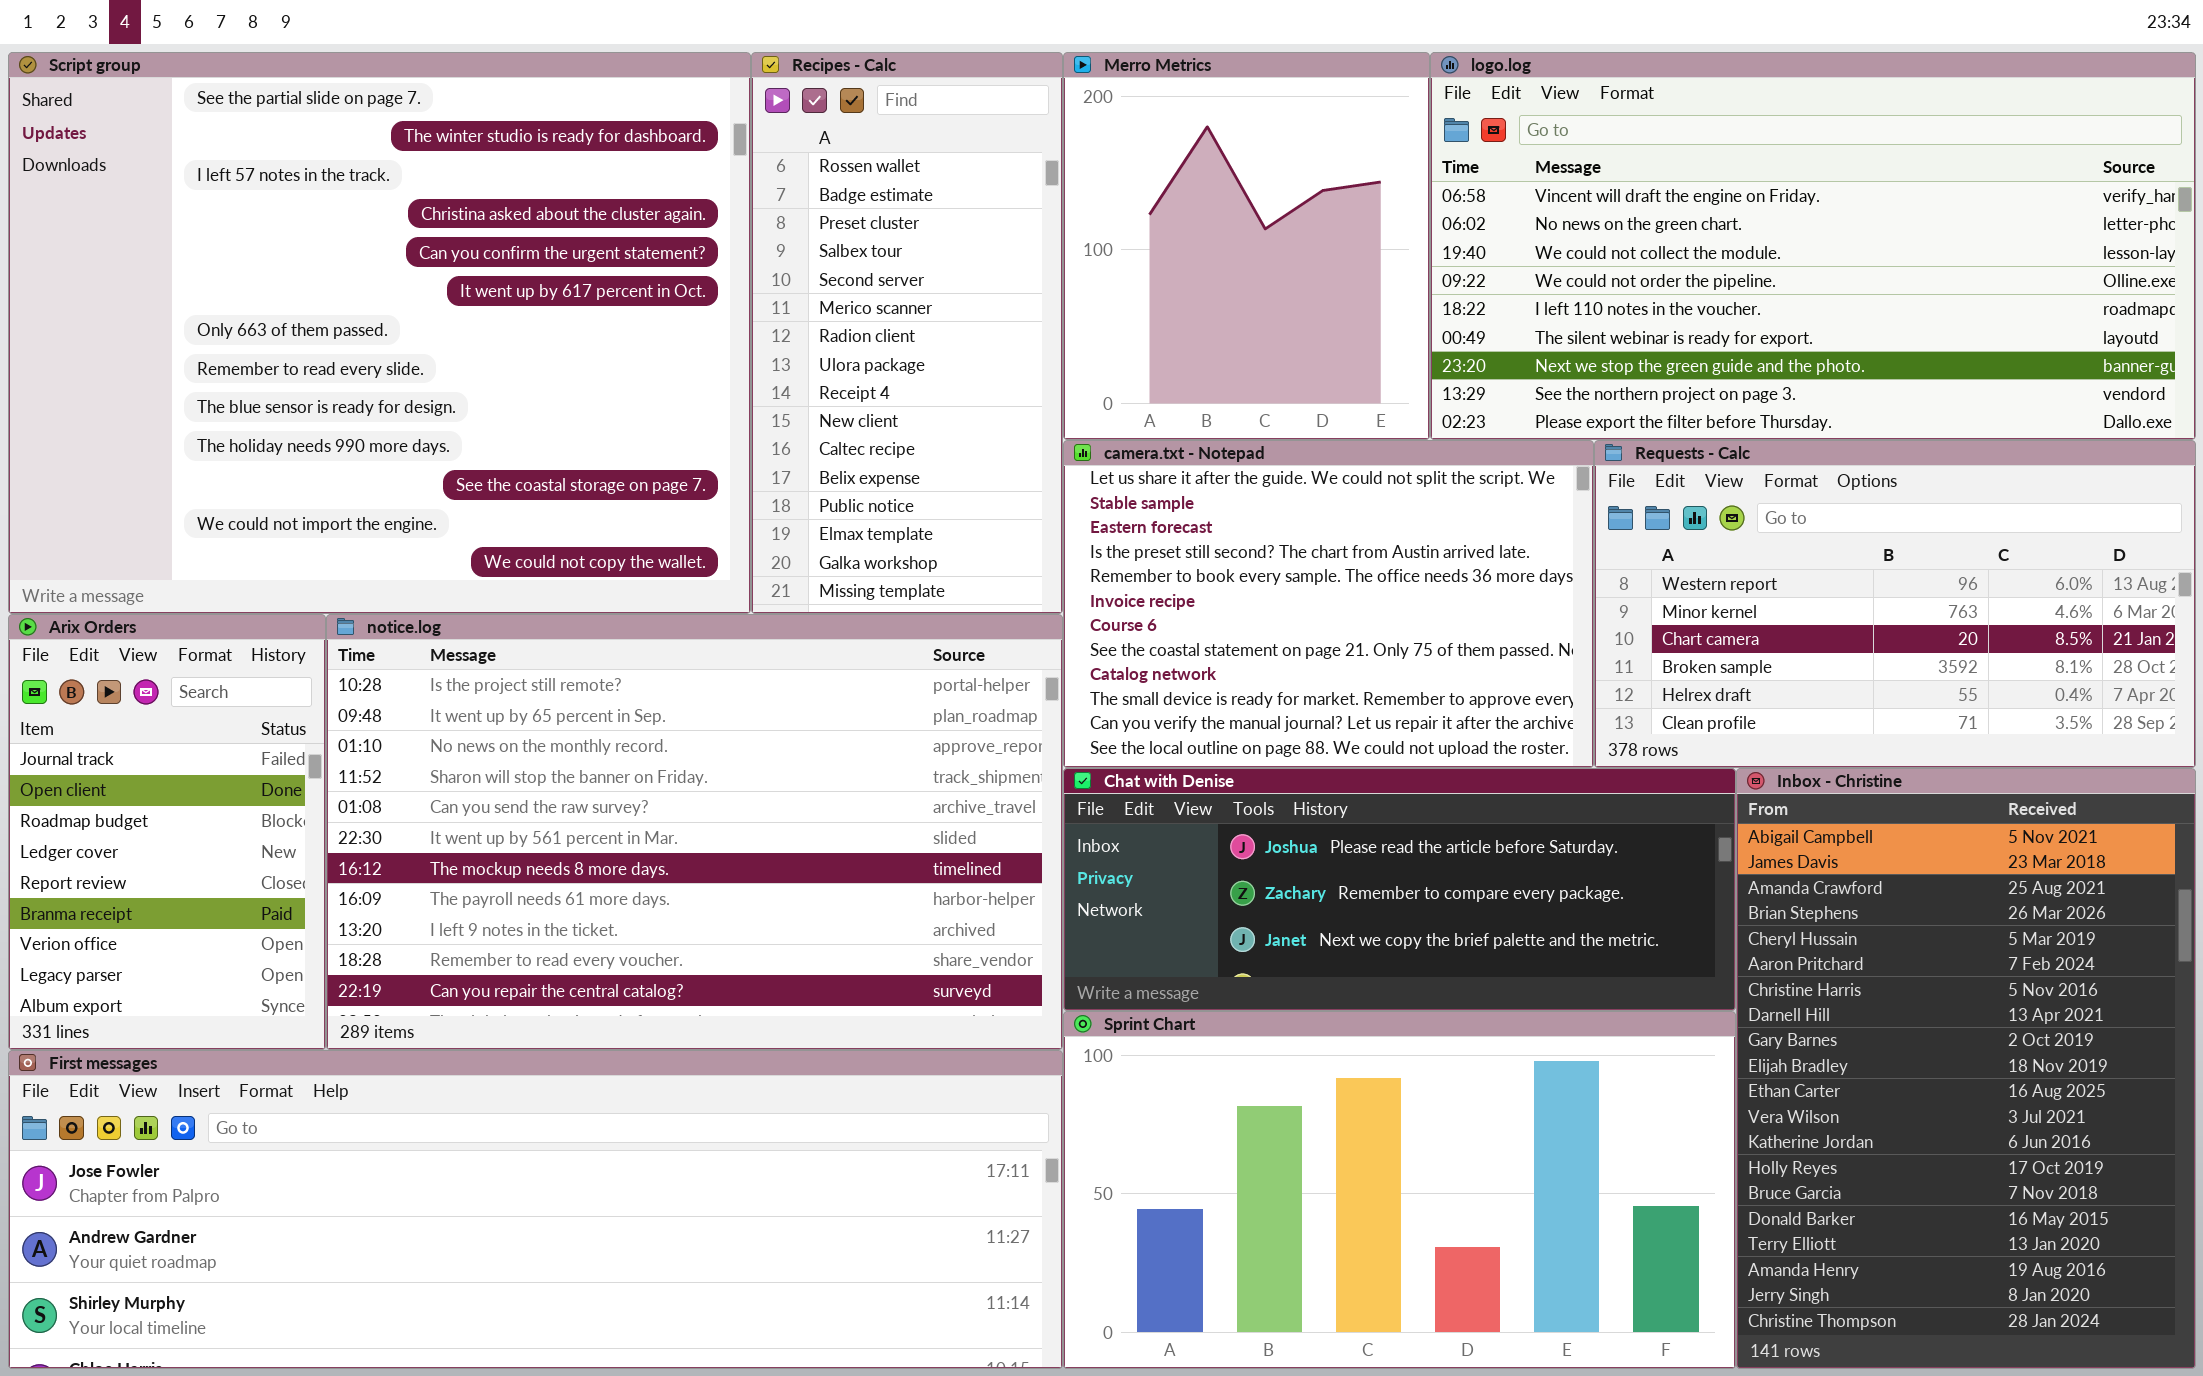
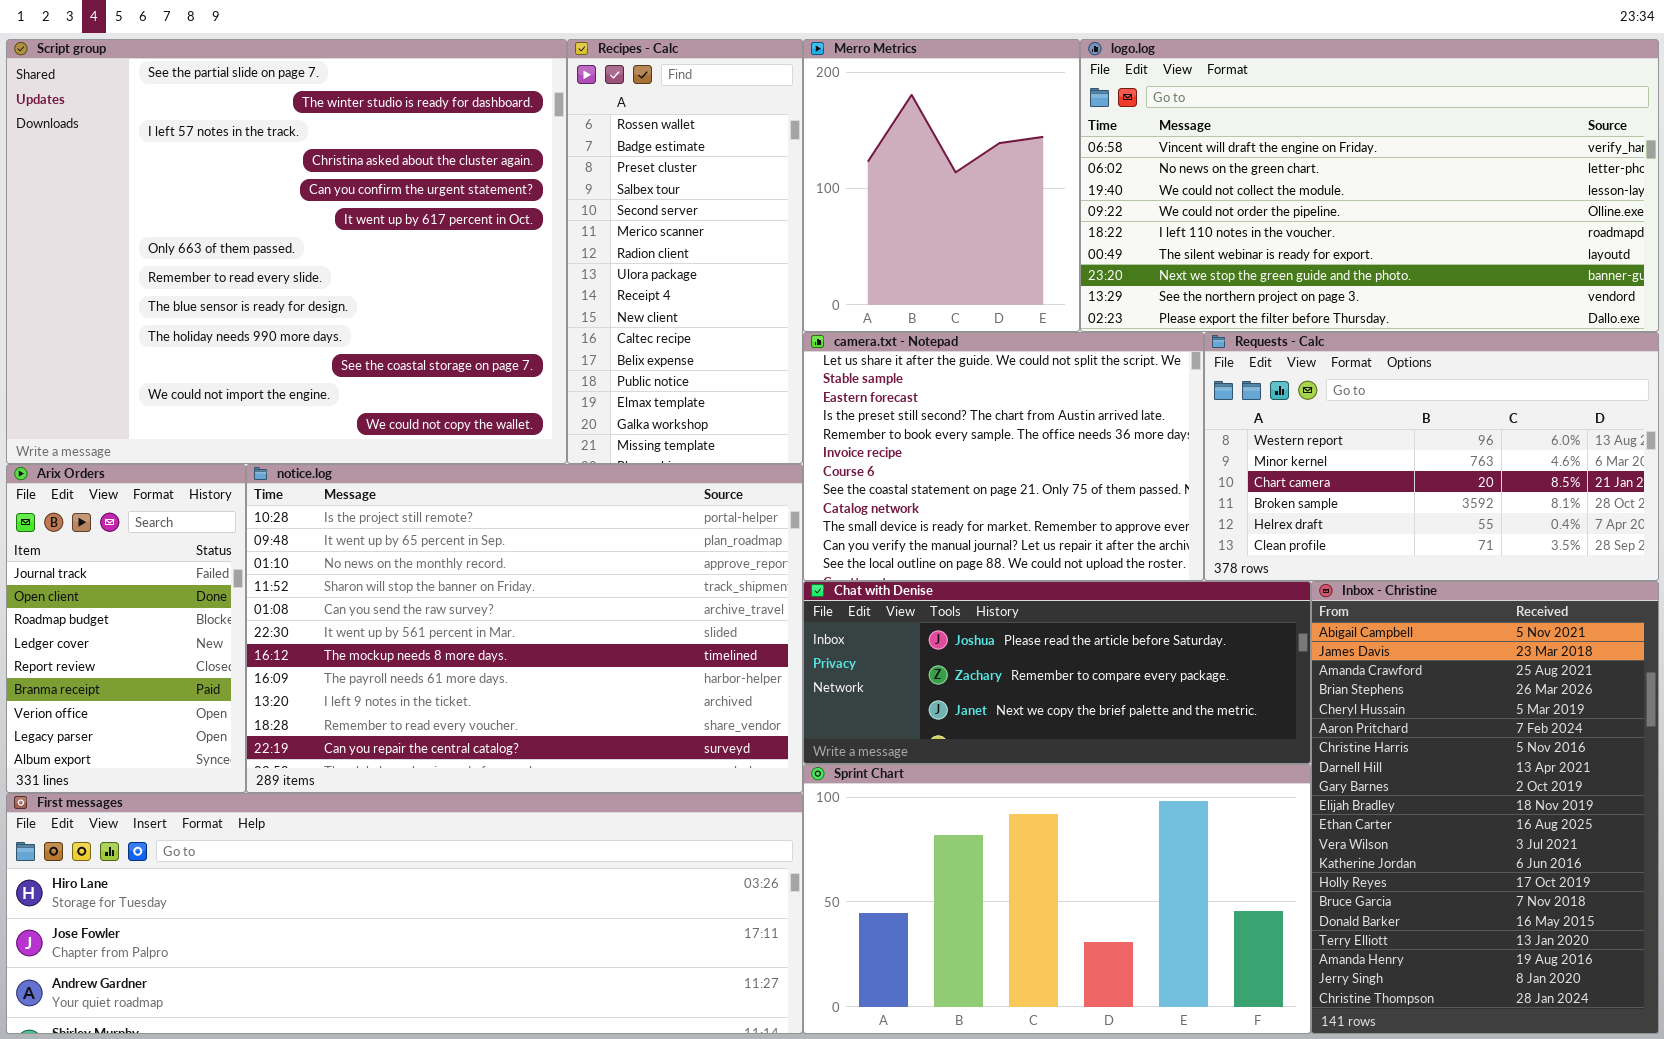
First messages: [8,1050,1063,1369] -> [6,793,803,1034], scrolled up 1 row

